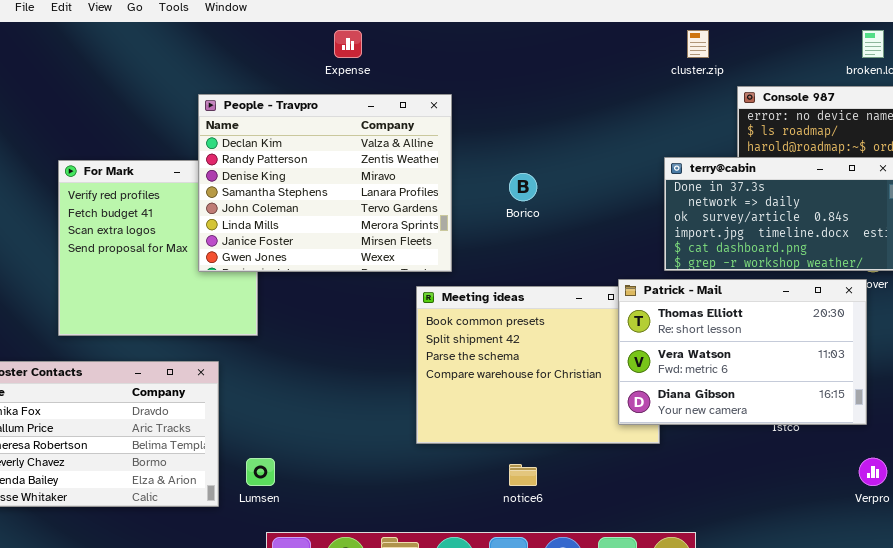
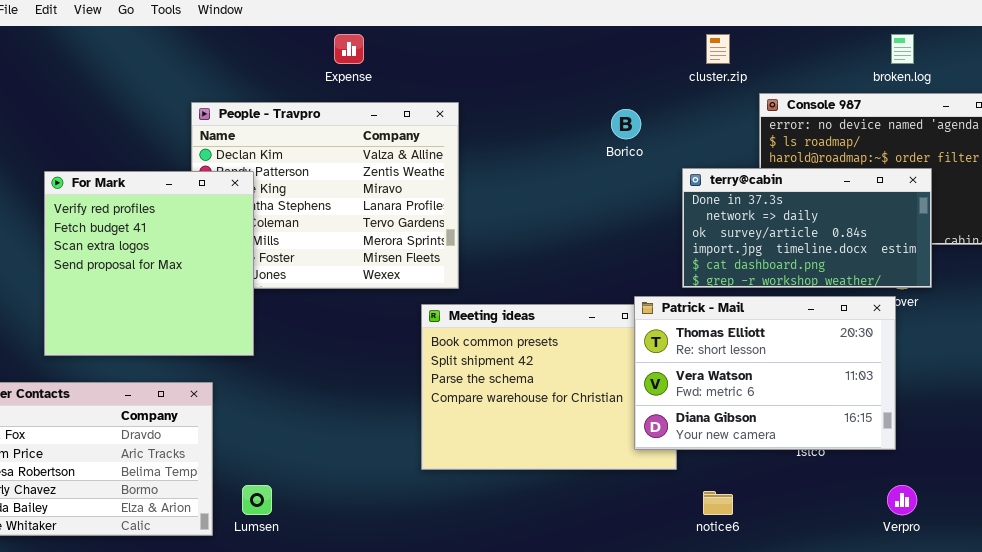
For Mark: [58,160,258,336] -> [44,171,254,356], raised
Borico: [509,173,537,201] -> [611,109,641,139], moved
notice6: [509,464,537,486] -> [703,491,733,515], moved

